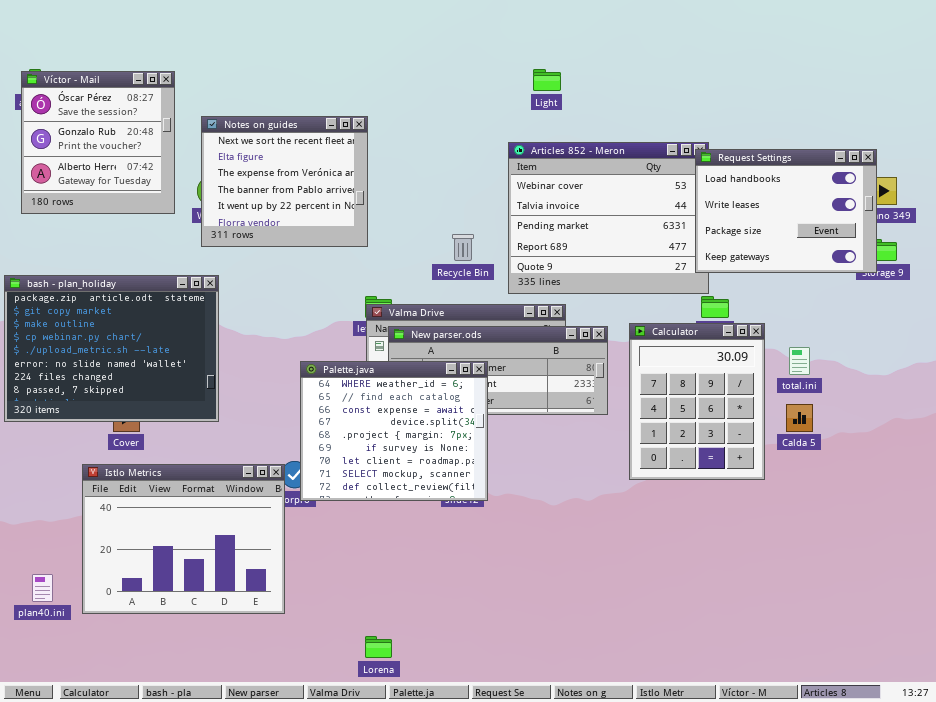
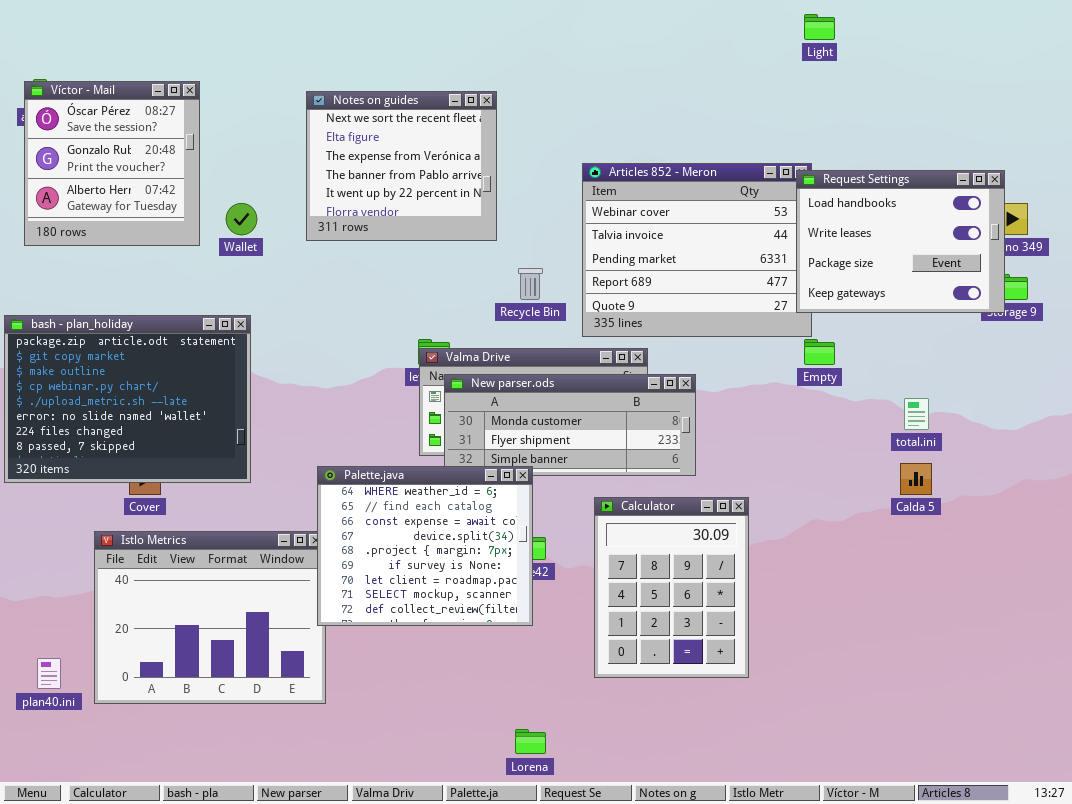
Light: [533,69,561,91] -> [804,14,835,40], moved
Notes on guides: [201,116,368,247] -> [306,91,497,241], moved
Calculator: [629,323,765,480] -> [594,497,749,678], moved
Palette.java: [300,361,488,501] -> [317,466,533,626], moved
Lorena: [365,636,392,658] -> [515,729,546,754], moved

